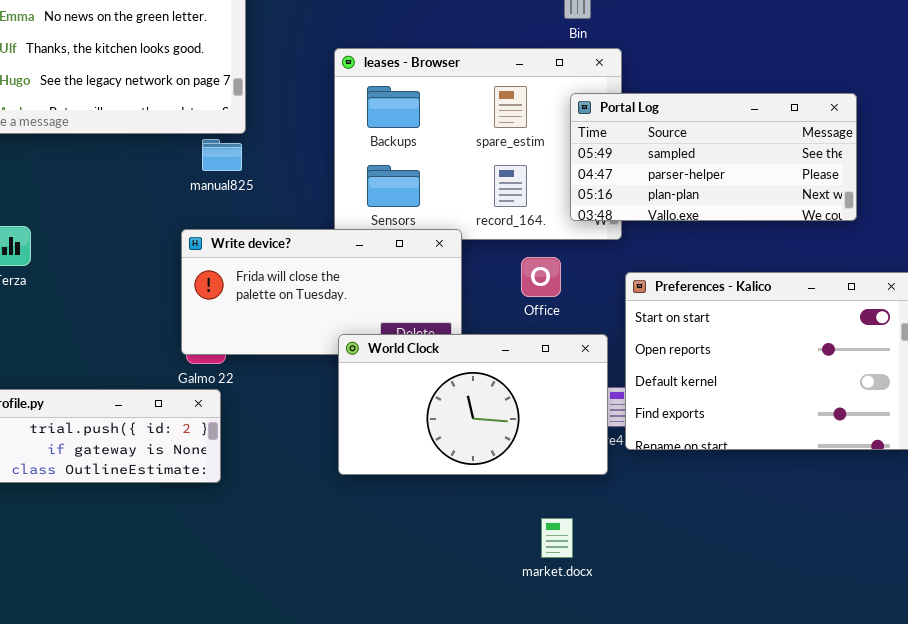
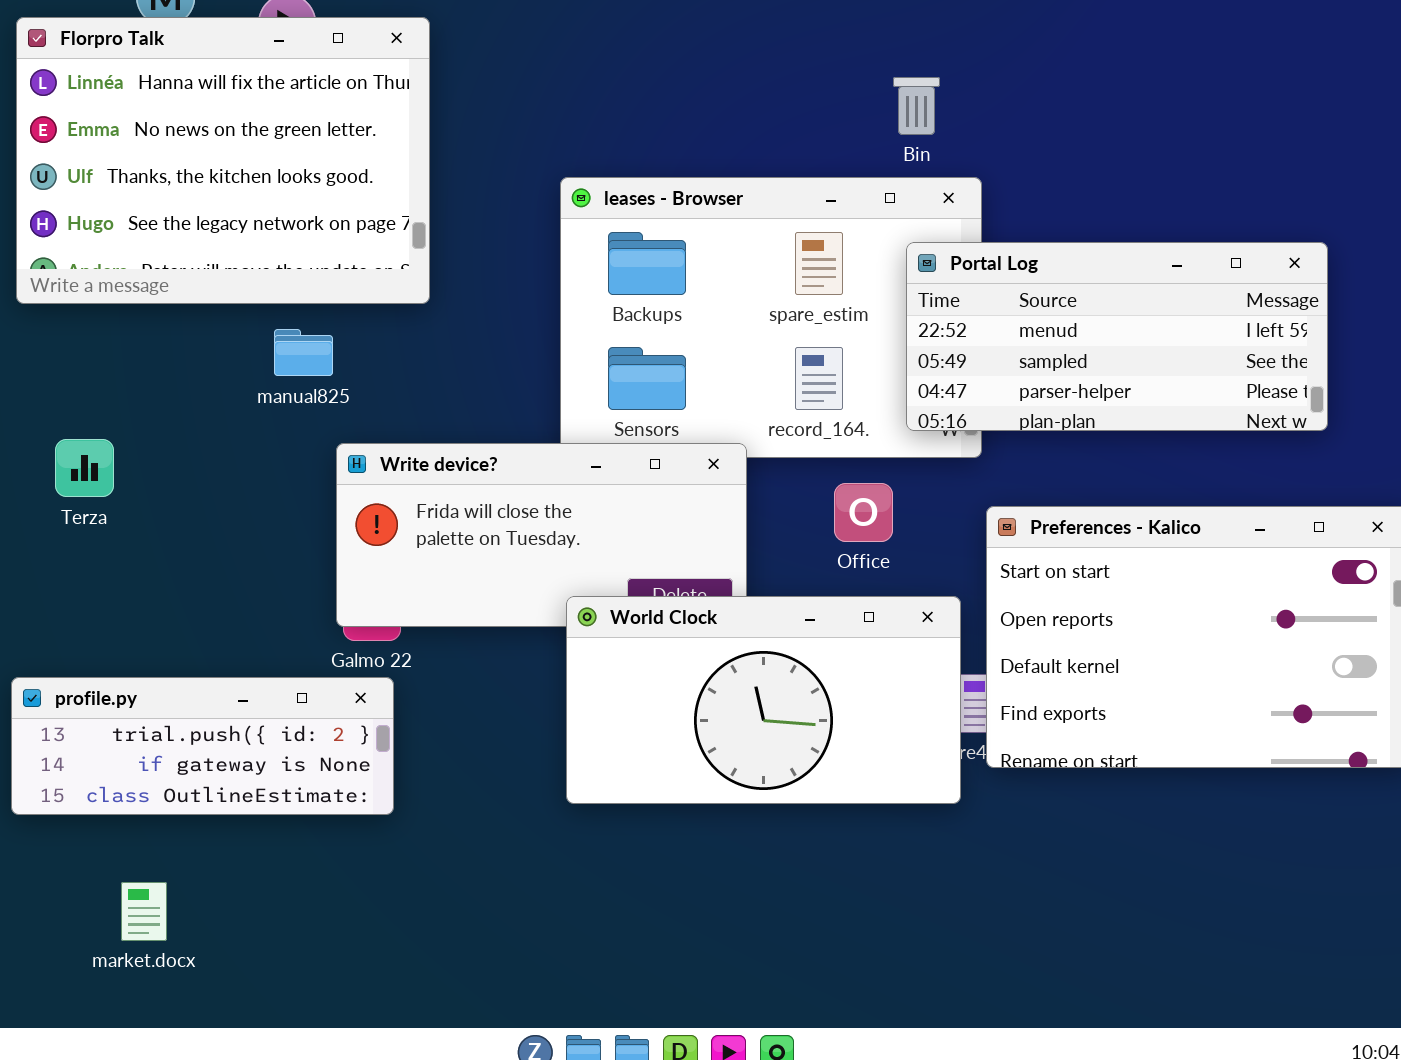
Portal Log: [570,93,857,221] -> [906,242,1328,431], scrolled up 1 row
manual825: [202,139,242,171] -> [274,329,333,376], moved
market.docx: [541,518,573,558] -> [121,882,167,941], moved

